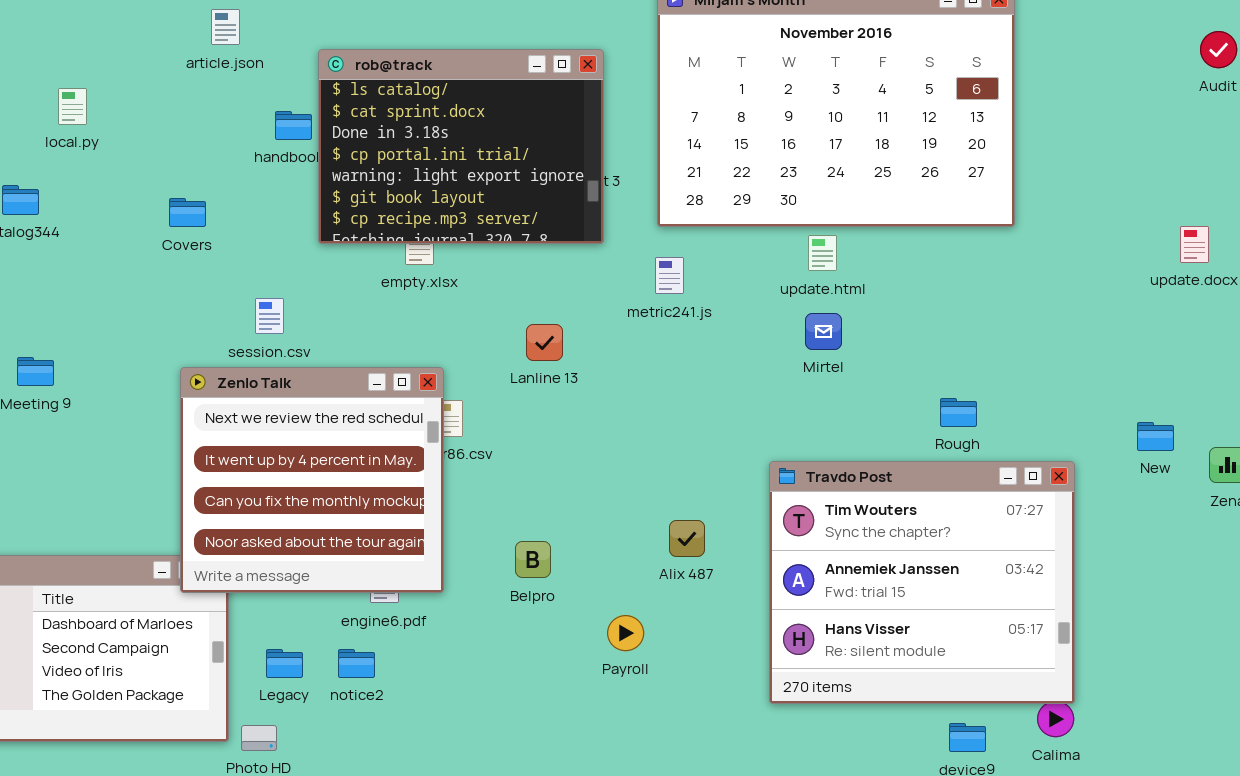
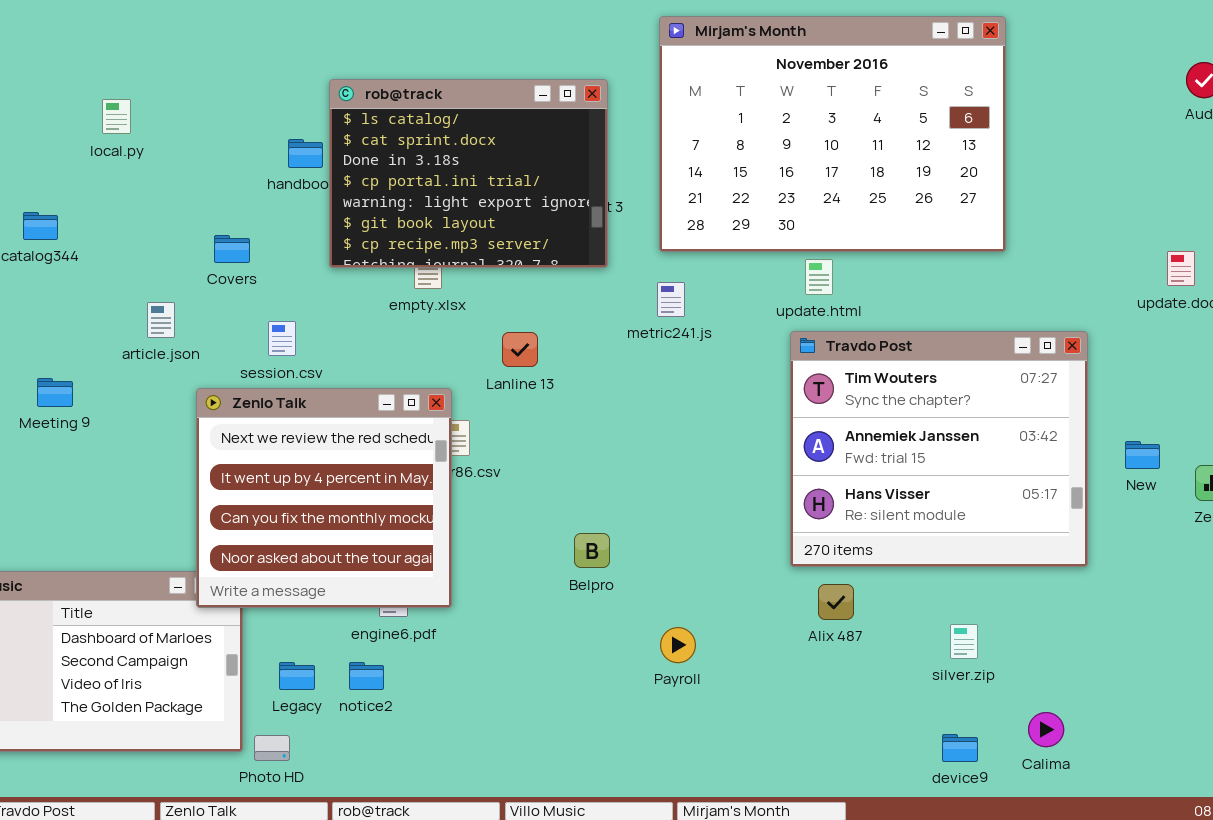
article.json: [211,9,240,45] -> [147,302,175,338], moved
local.py: [58,88,87,125] -> [102,99,131,134], moved
Covers: [169,198,206,227] -> [214,235,250,263], moved
Lanline 13: [526,324,563,361] -> [502,332,538,367], moved
Travdo Post: [769,461,1075,704] -> [790,331,1088,567], moved
Alix 487: [669,520,705,557] -> [818,584,854,620], moved
Belpro: [515,541,551,578] -> [574,533,610,568], moved
Payroll: [607,615,644,651] -> [660,627,696,663], moved

